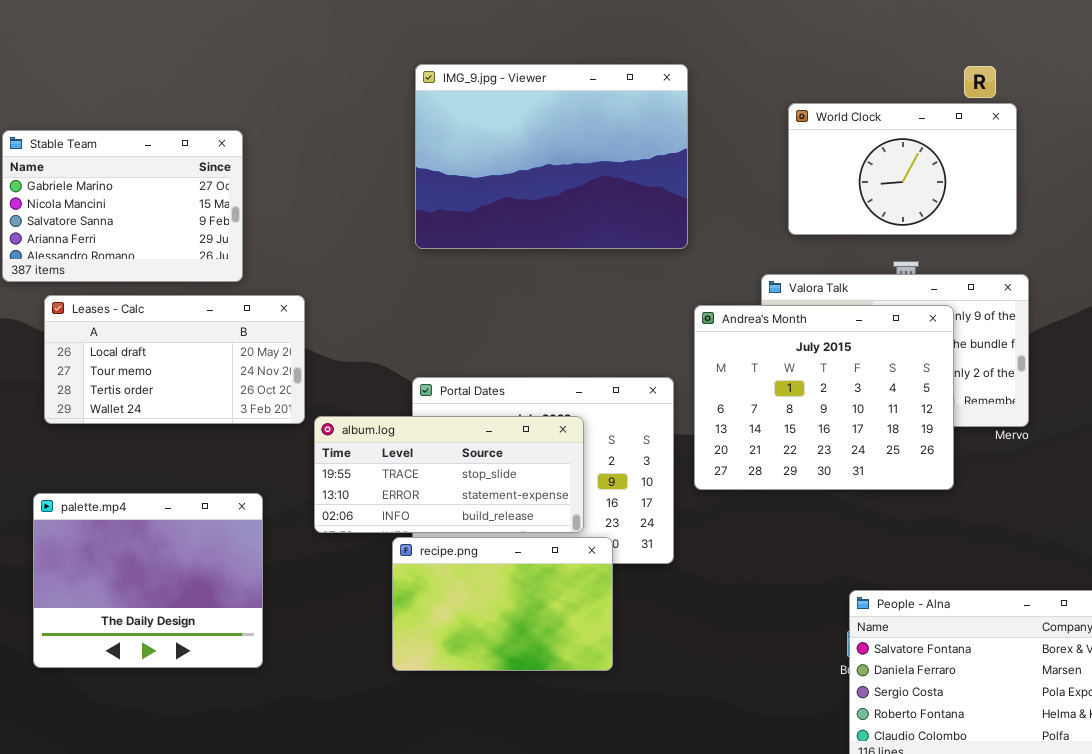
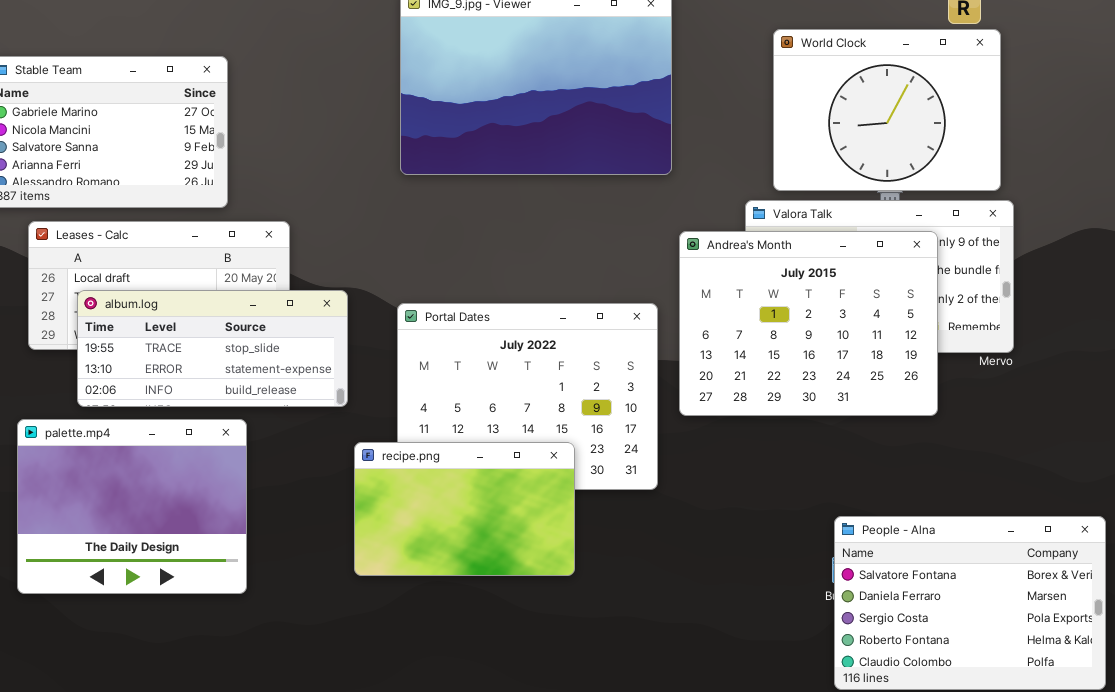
World Clock: [788,103,1017,235] -> [773,29,1001,191], resized
album.log: [314,416,584,533] -> [77,290,348,407], moved
recipe.png: [392,537,613,671] -> [354,442,575,576], moved

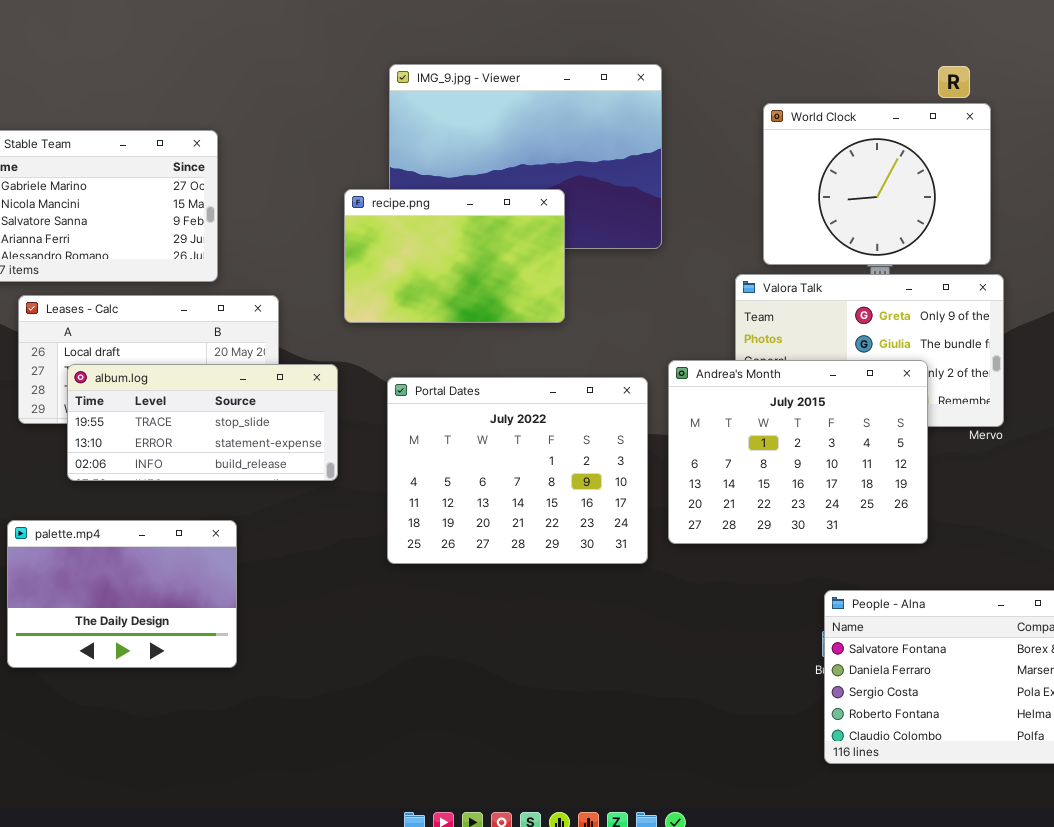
Andrea's Month: [679,231,938,416] -> [668,360,928,544], moved
palette.mp4: [17,419,247,594] -> [7,520,237,668], resized
recipe.png: [354,442,575,576] -> [344,189,565,323], moved

